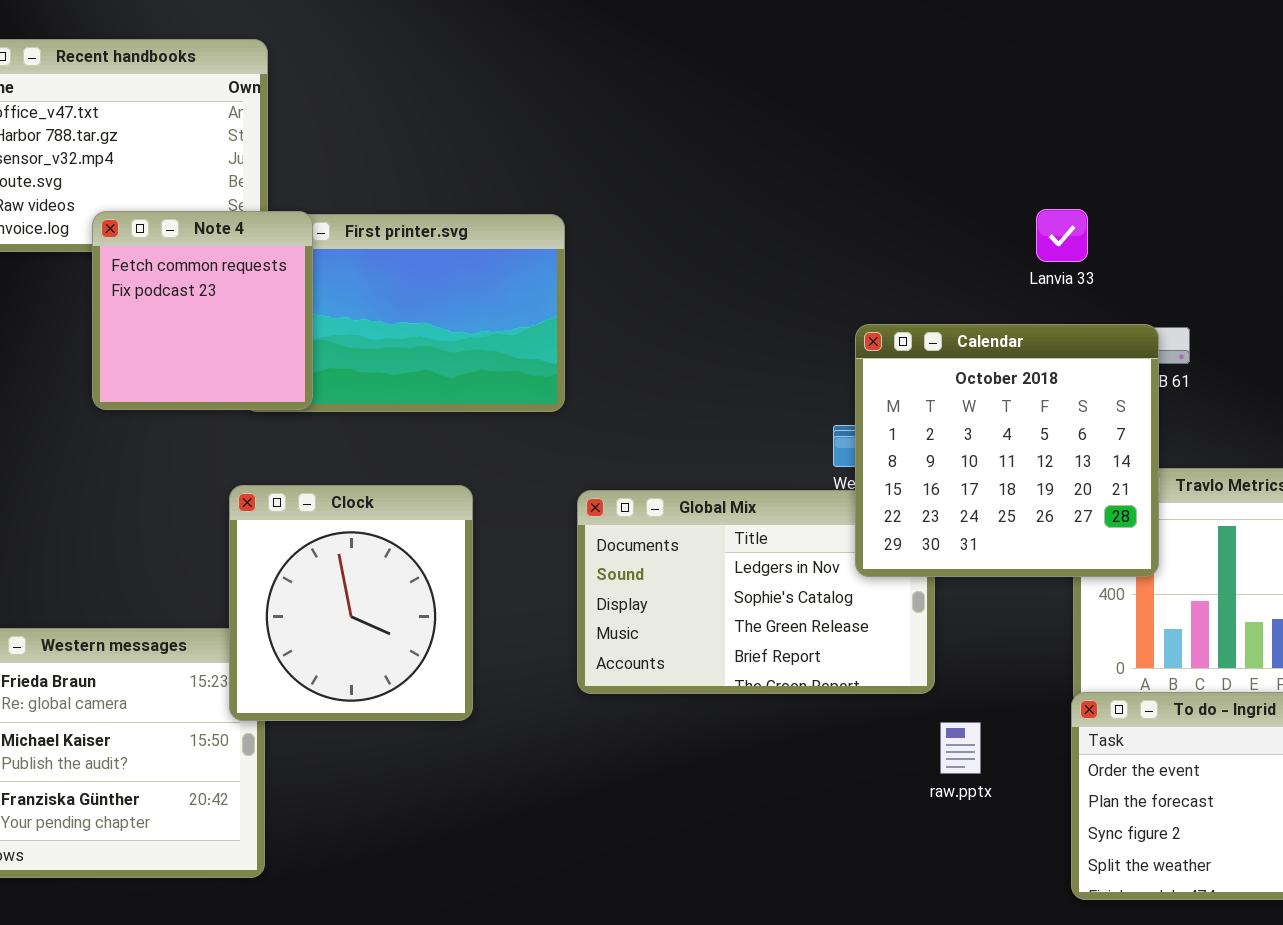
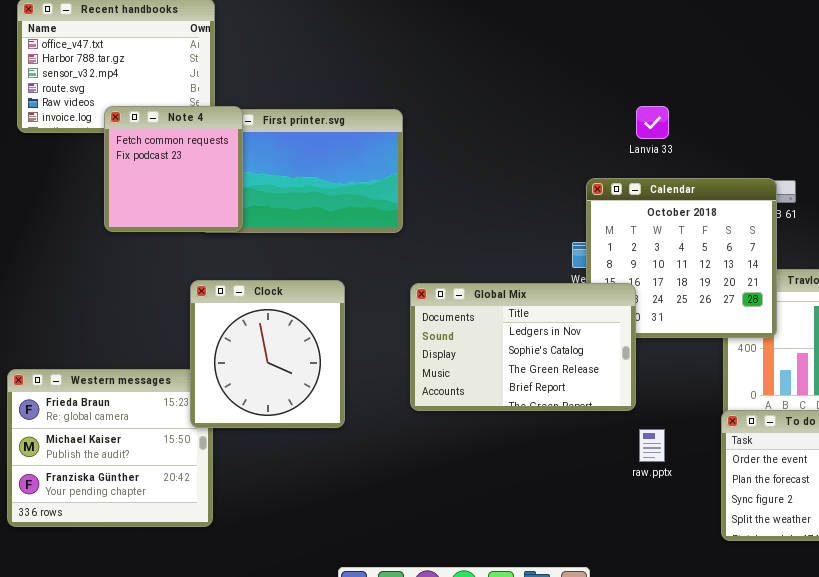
Lanvia 33: [1036,209,1088,262] -> [636,106,669,139], moved
Global Mix: [577,490,935,694] -> [410,283,636,411], raised

